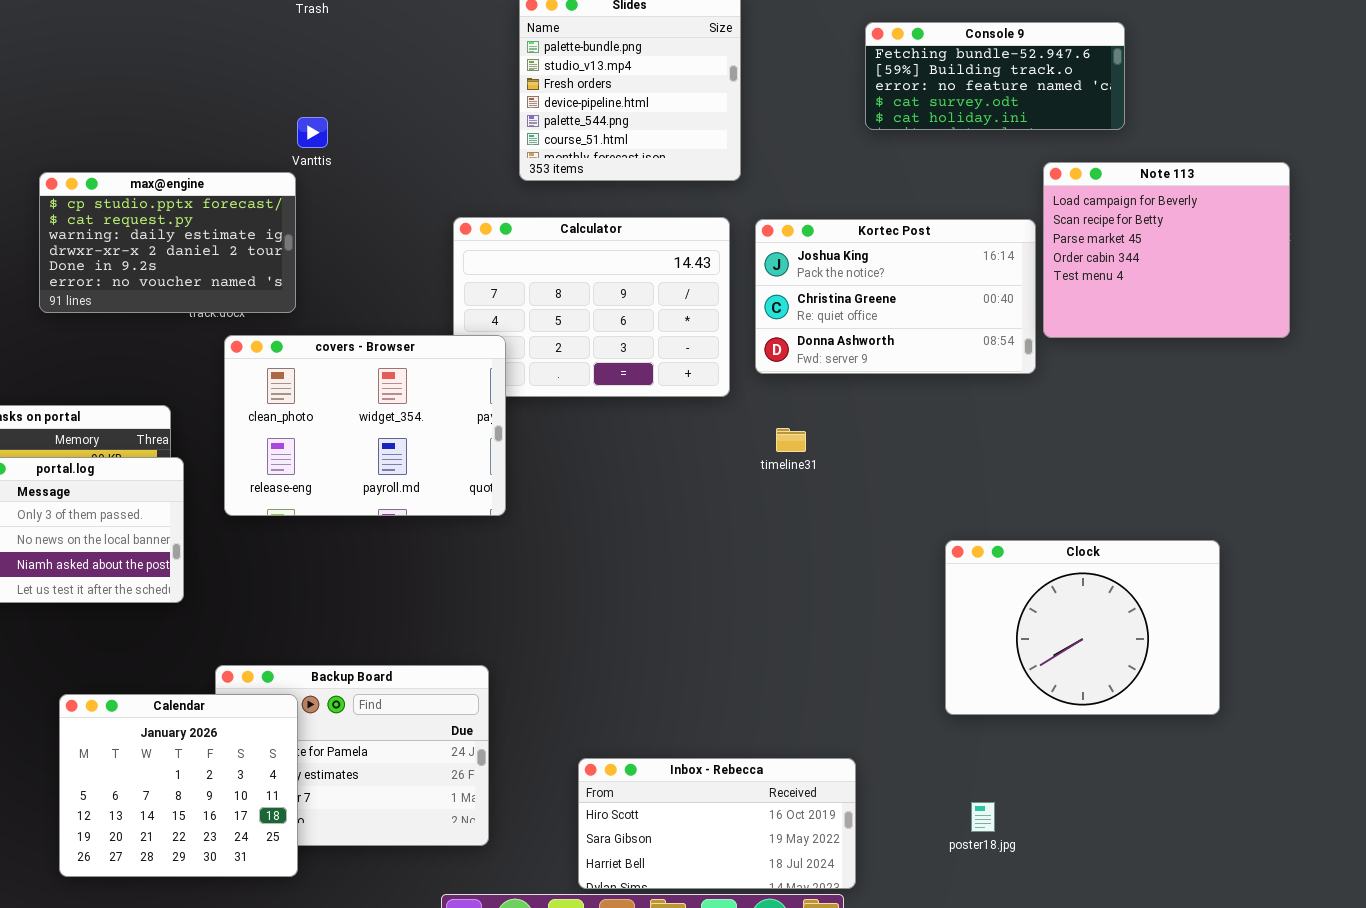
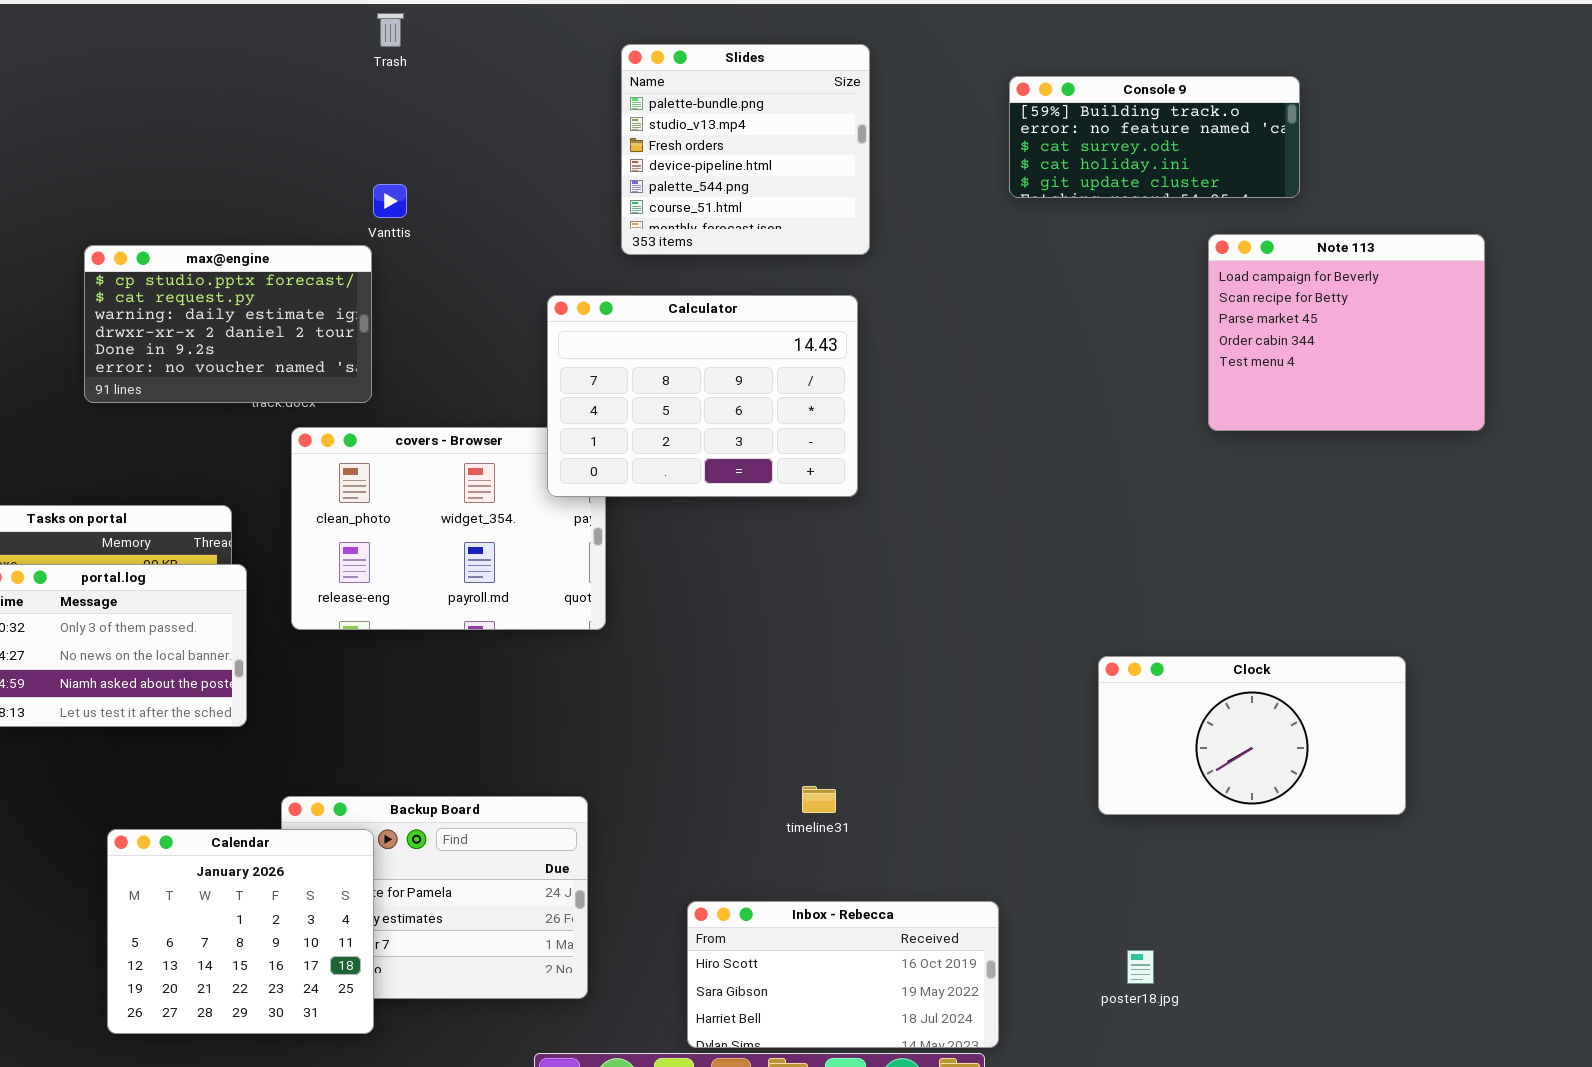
Console 9: [865,22,1125,130] -> [1009,76,1300,198], scrolled down 1 row
Calculator: [453,217,730,397] -> [547,295,858,497], raised
Kortec Post: [755,219,1036,374] -> none, closed
timeline31: [776,428,806,452] -> [802,786,836,813], moved
Clock: [945,540,1220,715] -> [1098,656,1406,815], resized

